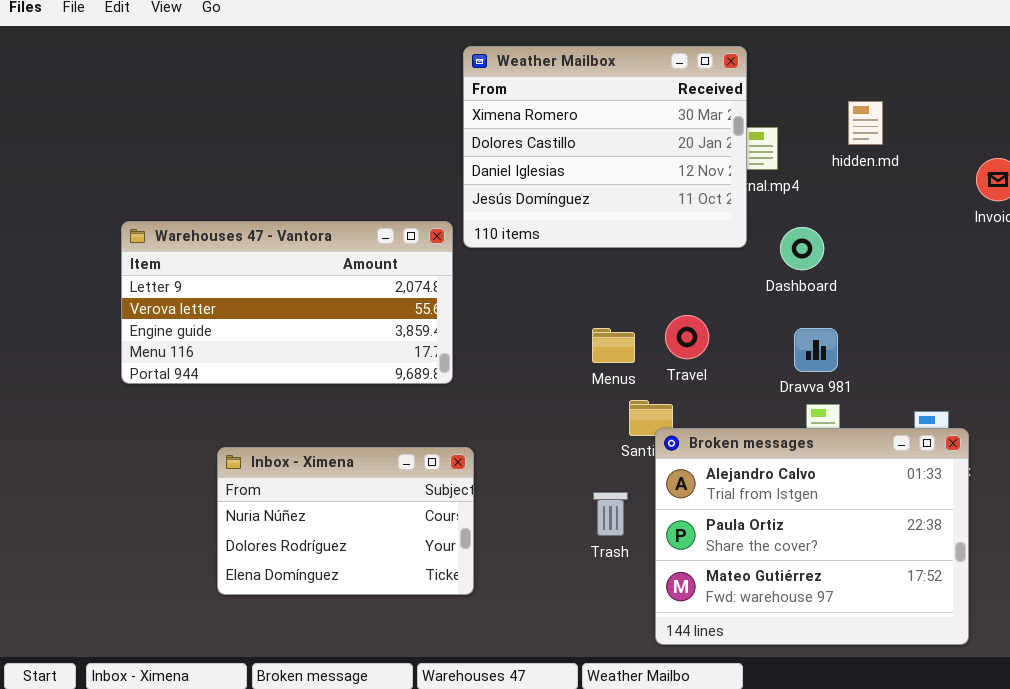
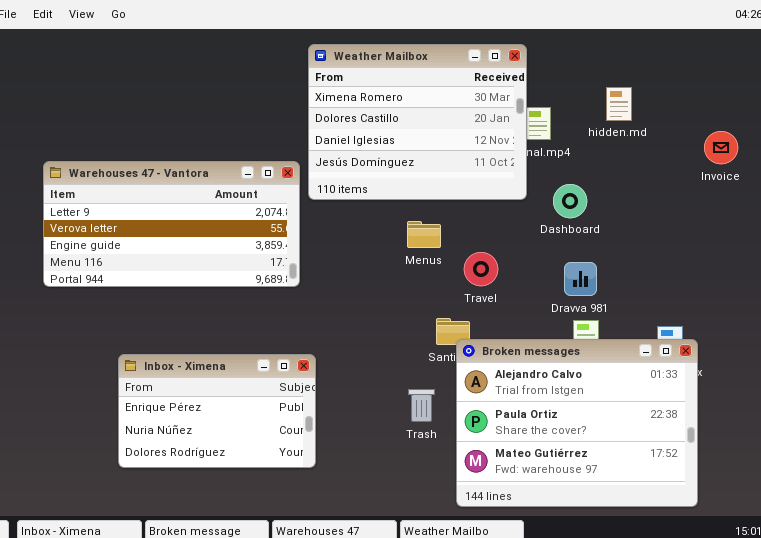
Warehouses 47 - Vantora: [121,221,453,384] -> [43,161,300,287], moved
Menus: [592,328,635,363] -> [407,221,441,248], moved
Inbox - Ximena: [217,447,474,595] -> [118,354,316,468], scrolled up 1 row

